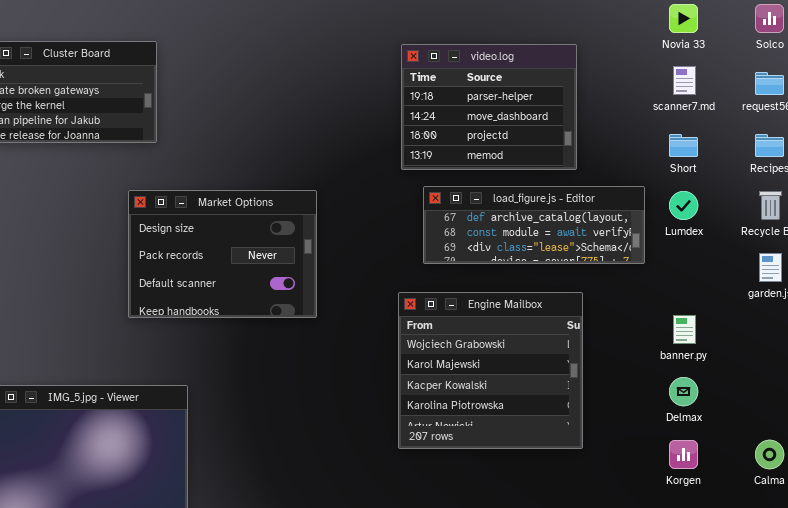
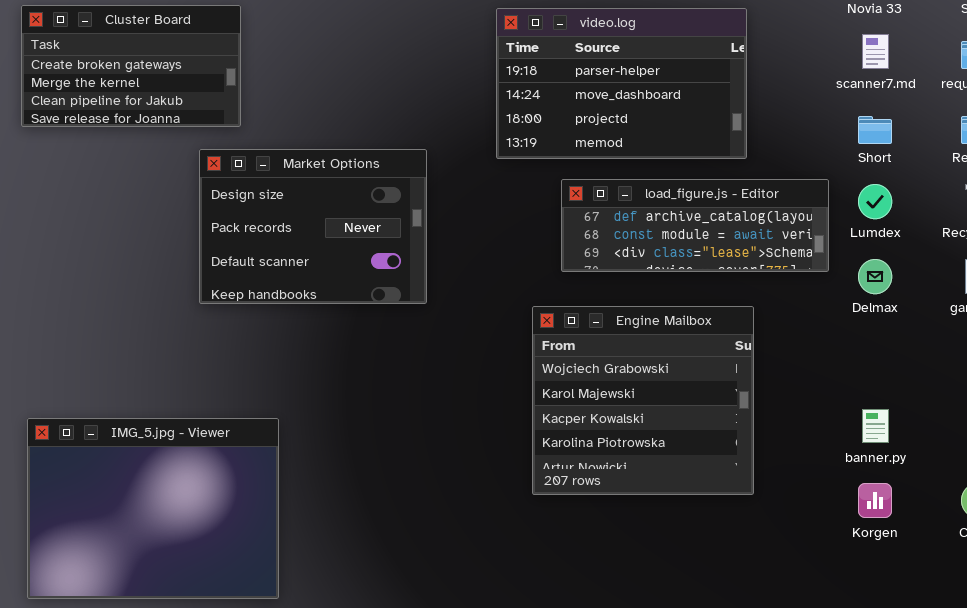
video.log: [401,44,577,170] -> [496,8,747,159], resized
Market Options: [128,190,317,318] -> [199,149,427,304], moved
banner.py: [673,315,696,344] -> [862,409,889,443], moved
Delmax: [669,377,698,406] -> [858,259,892,294], moved

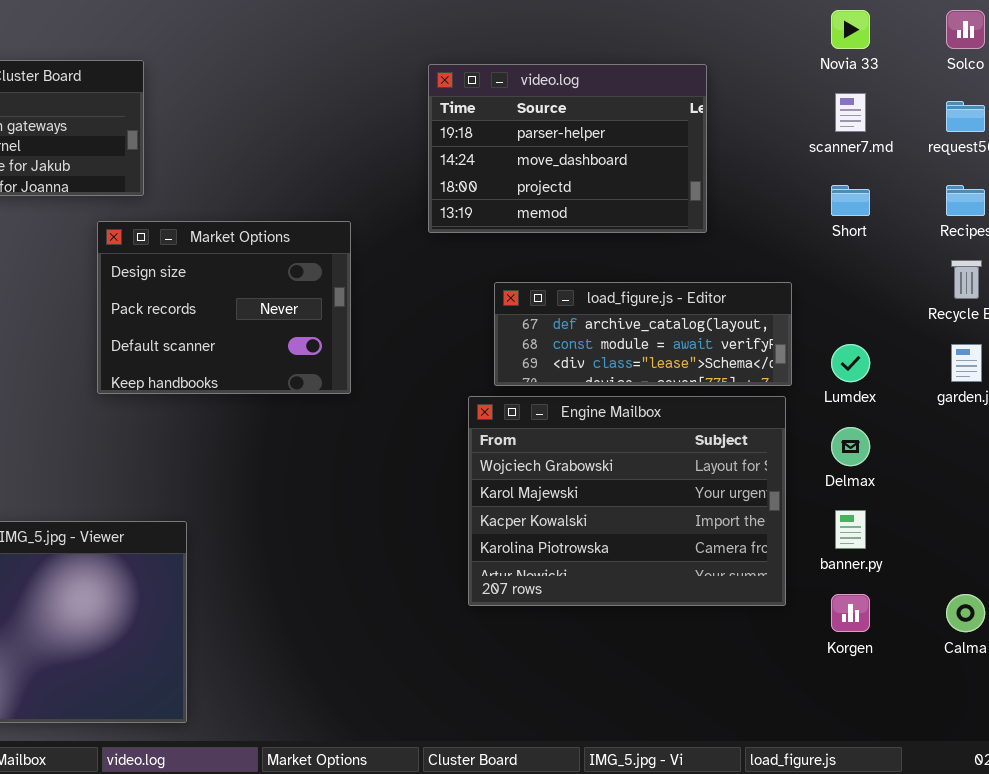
load_figure.js - Editor: [561,179,829,272] -> [494,282,792,386], moved
Lumdex: [858,184,892,219] -> [831,344,870,382], moved
Delmax: [858,259,892,294] -> [831,427,870,466], moved
Engine Mailbox: [532,306,754,495] -> [468,396,786,606], resized

